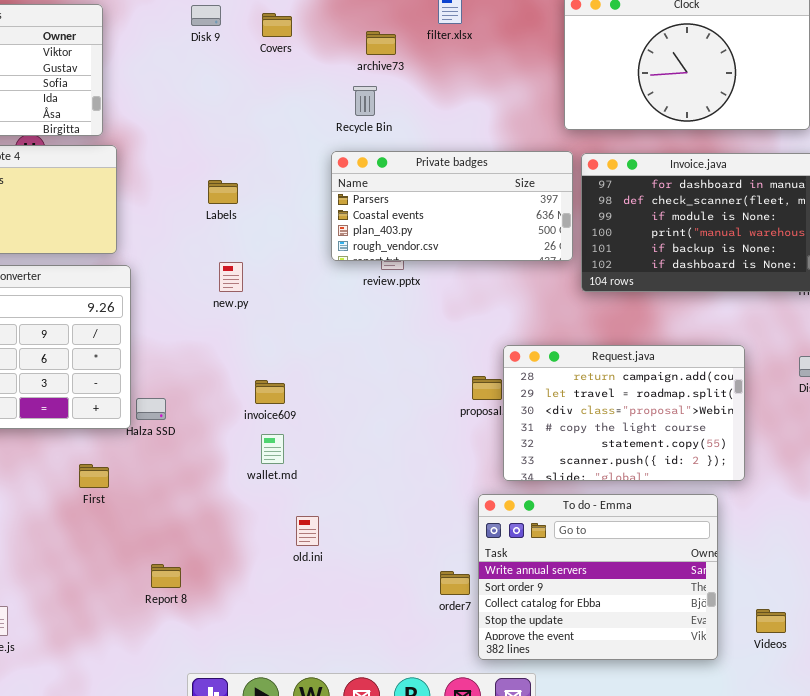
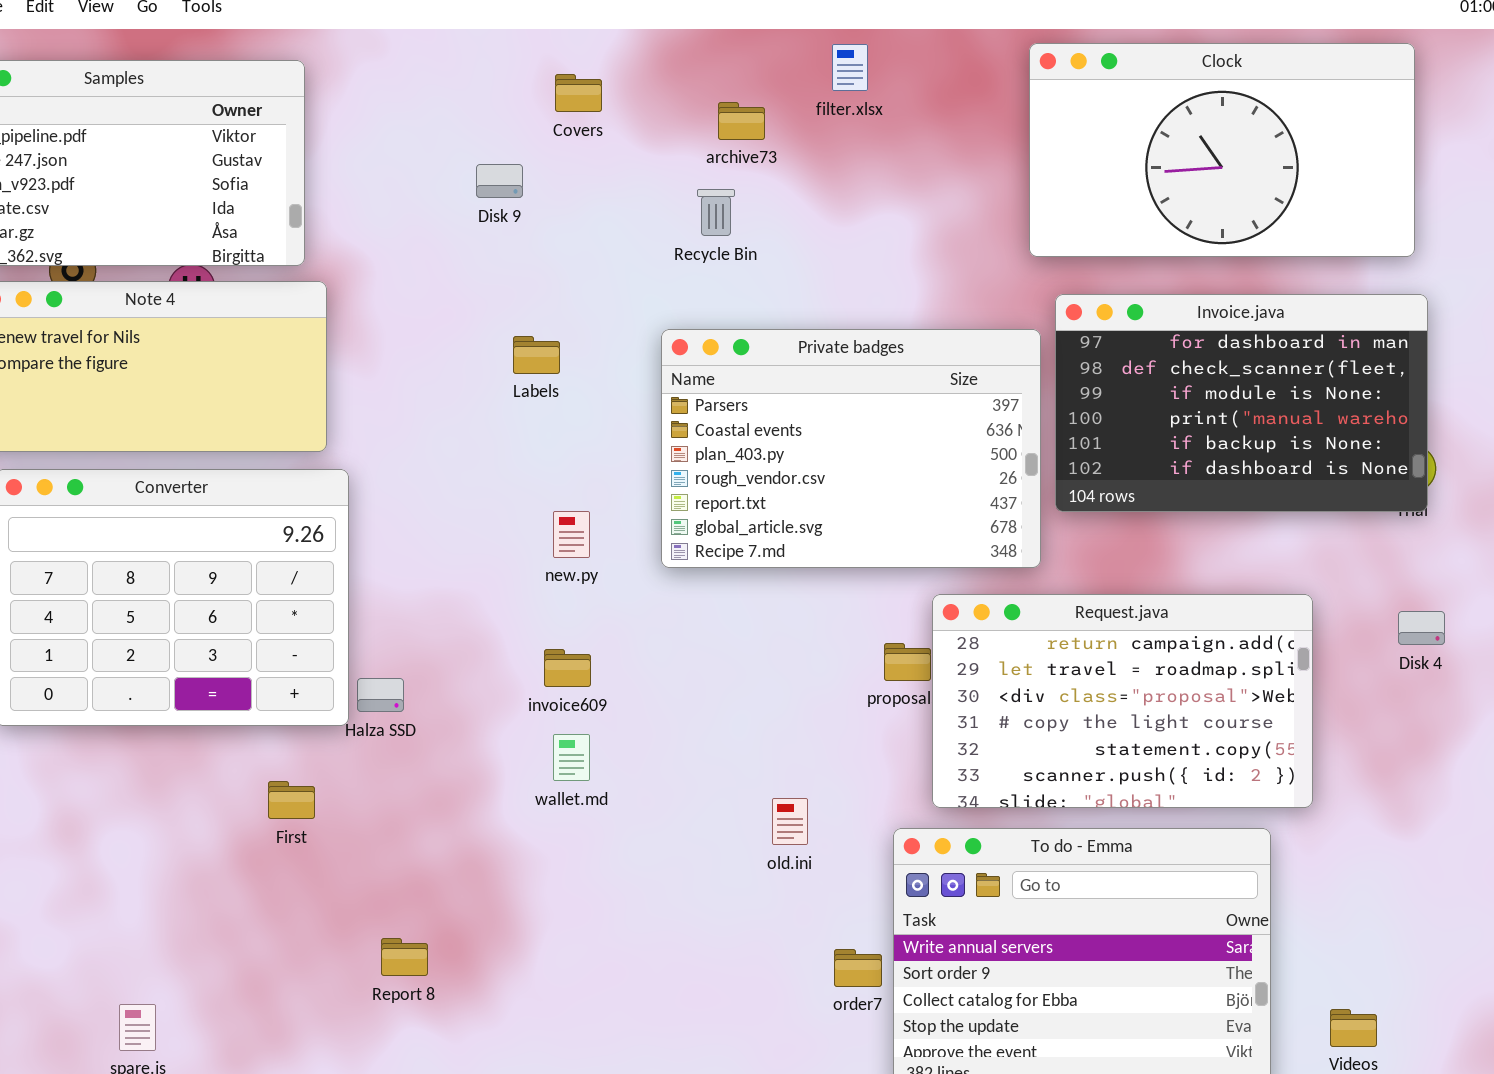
Disk 9: [191,5,221,26] -> [476,164,523,198], moved
Private badges: [331,151,573,261] -> [661,329,1041,568], moved, resized
Labels: [208,180,238,204] -> [513,336,560,374], moved
new.py: [219,262,243,292] -> [553,511,590,558], moved
old.ini: [296,516,319,546] -> [772,798,808,845], moved

